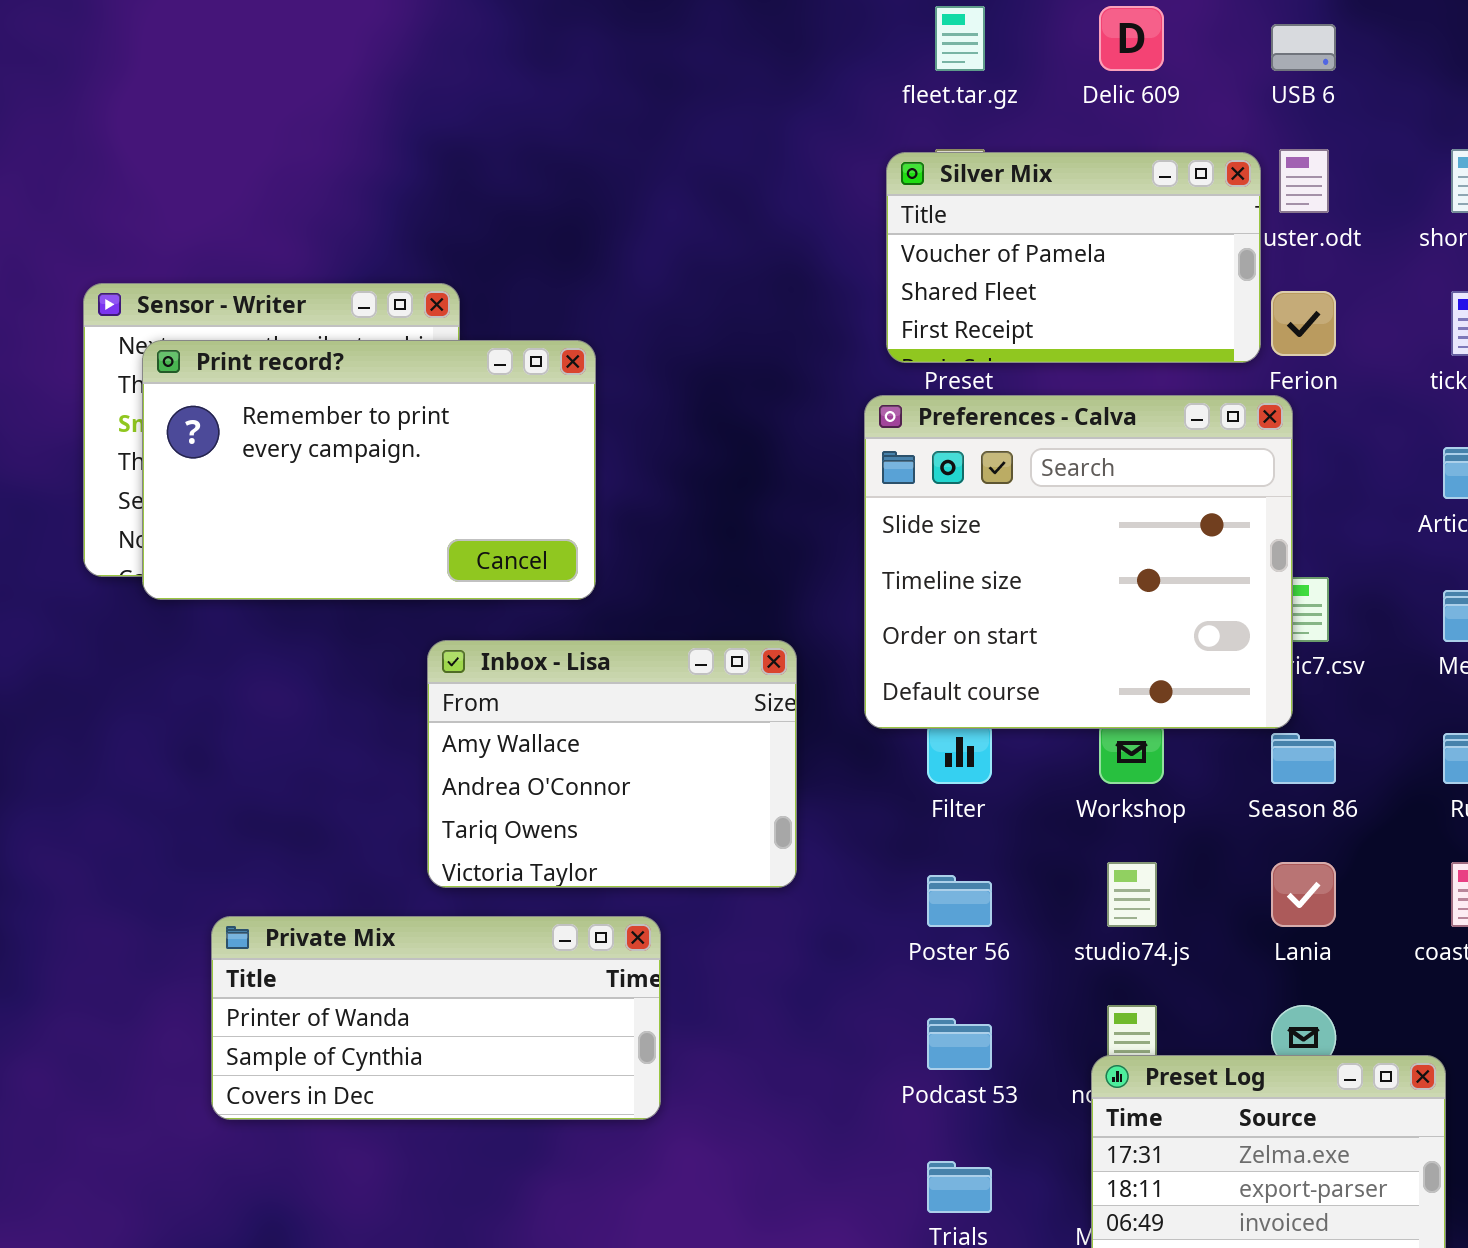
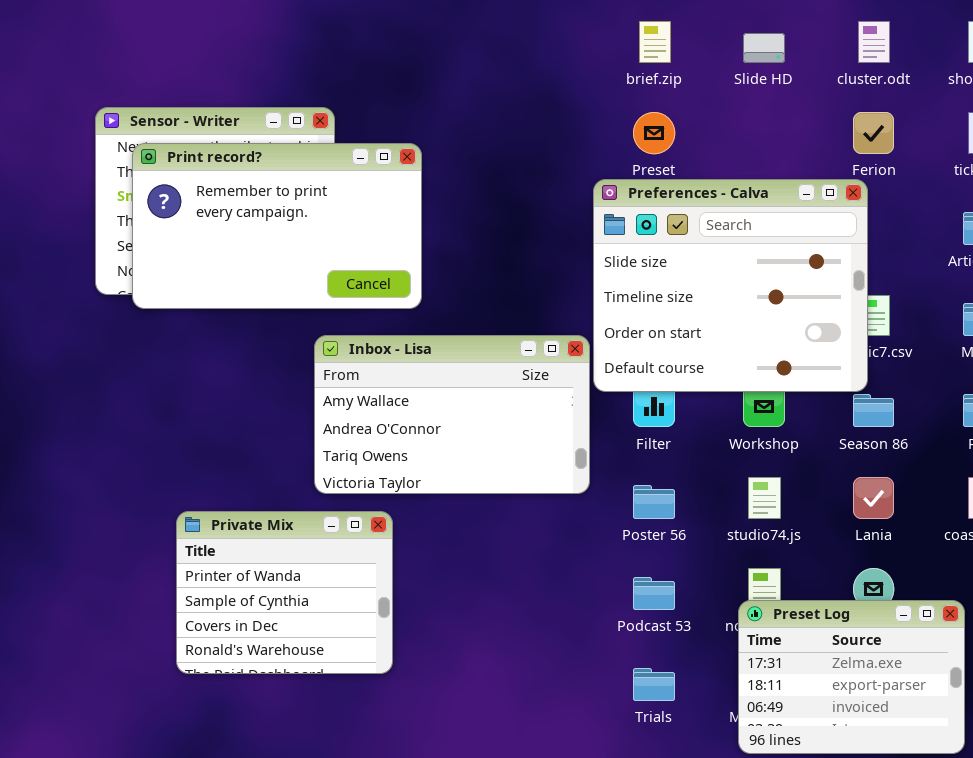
Silver Mix: [886,152,1261,363] -> none, closed
Inbox - Lisa: [427,640,797,888] -> [314,335,590,494], resized
Private Mix: [211,916,661,1120] -> [176,511,393,674], resized

